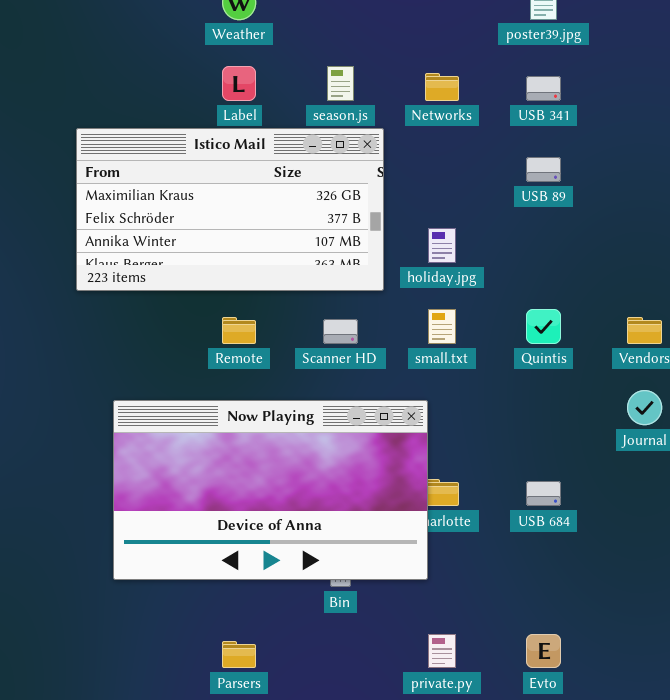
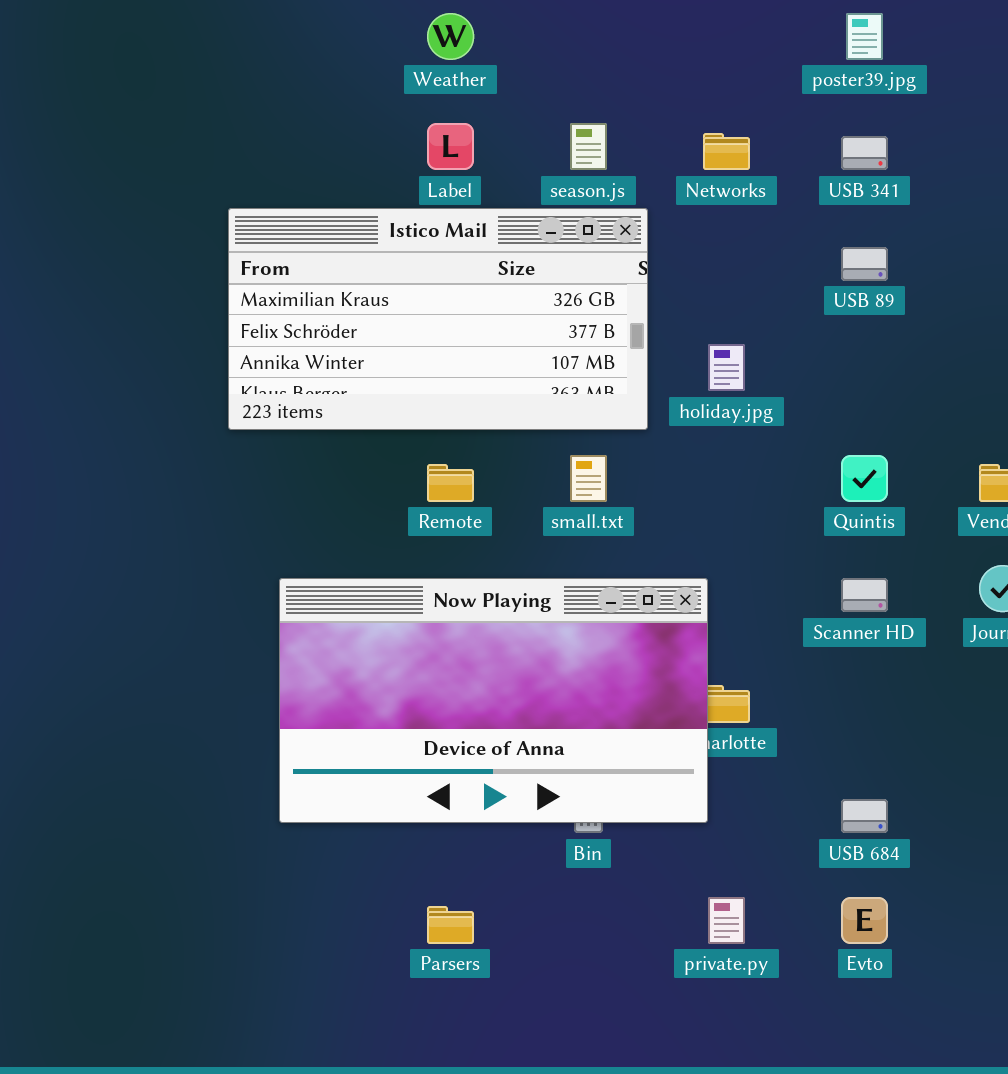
small.txt: [428,309,456,344] -> [570,455,607,502], moved
Scanner HD: [323,319,358,344] -> [841,578,888,612], moved
USB 684: [526,481,561,506] -> [841,799,888,833], moved

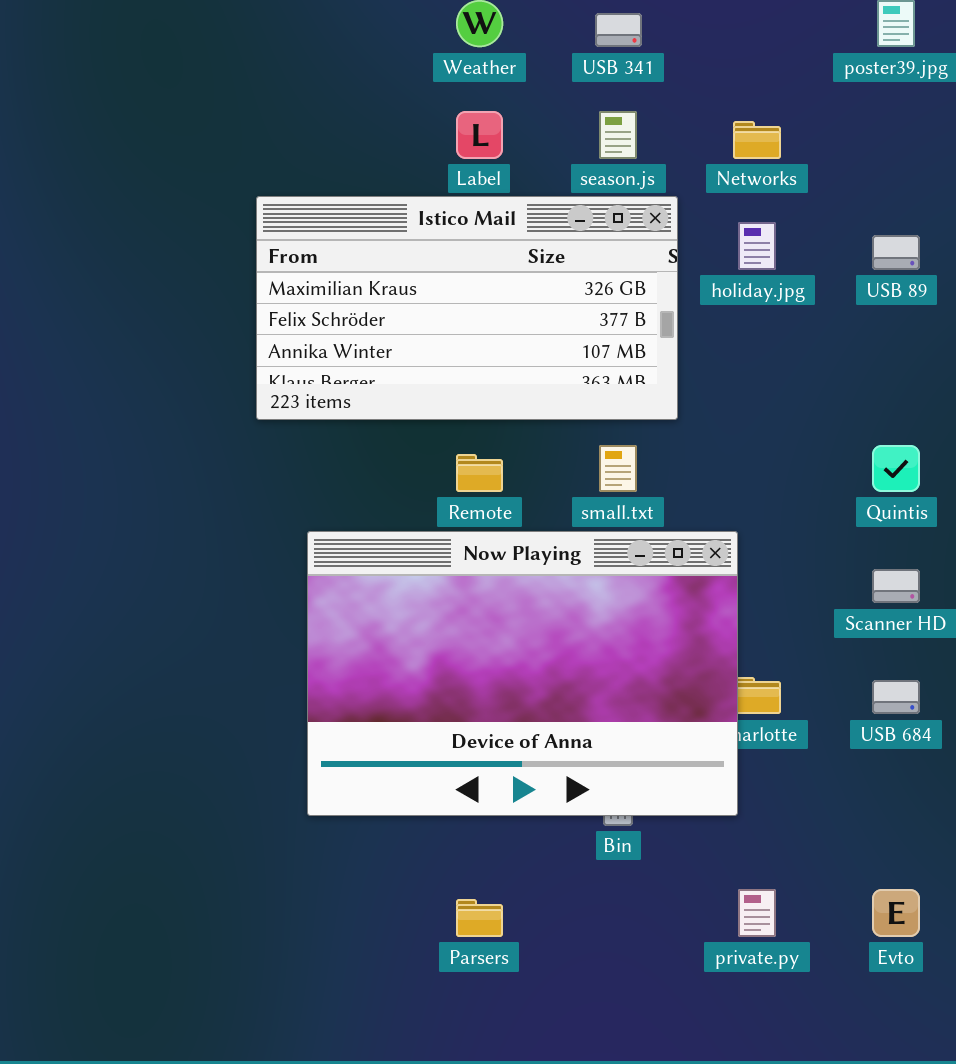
USB 341: [841,136,888,170] -> [595,13,642,47], moved
holiday.jpg: [708,344,745,391] -> [738,222,776,270], moved
Now Playing: [279,578,708,823] -> [307,531,738,816], resized
USB 684: [841,799,888,833] -> [872,680,920,714], moved

